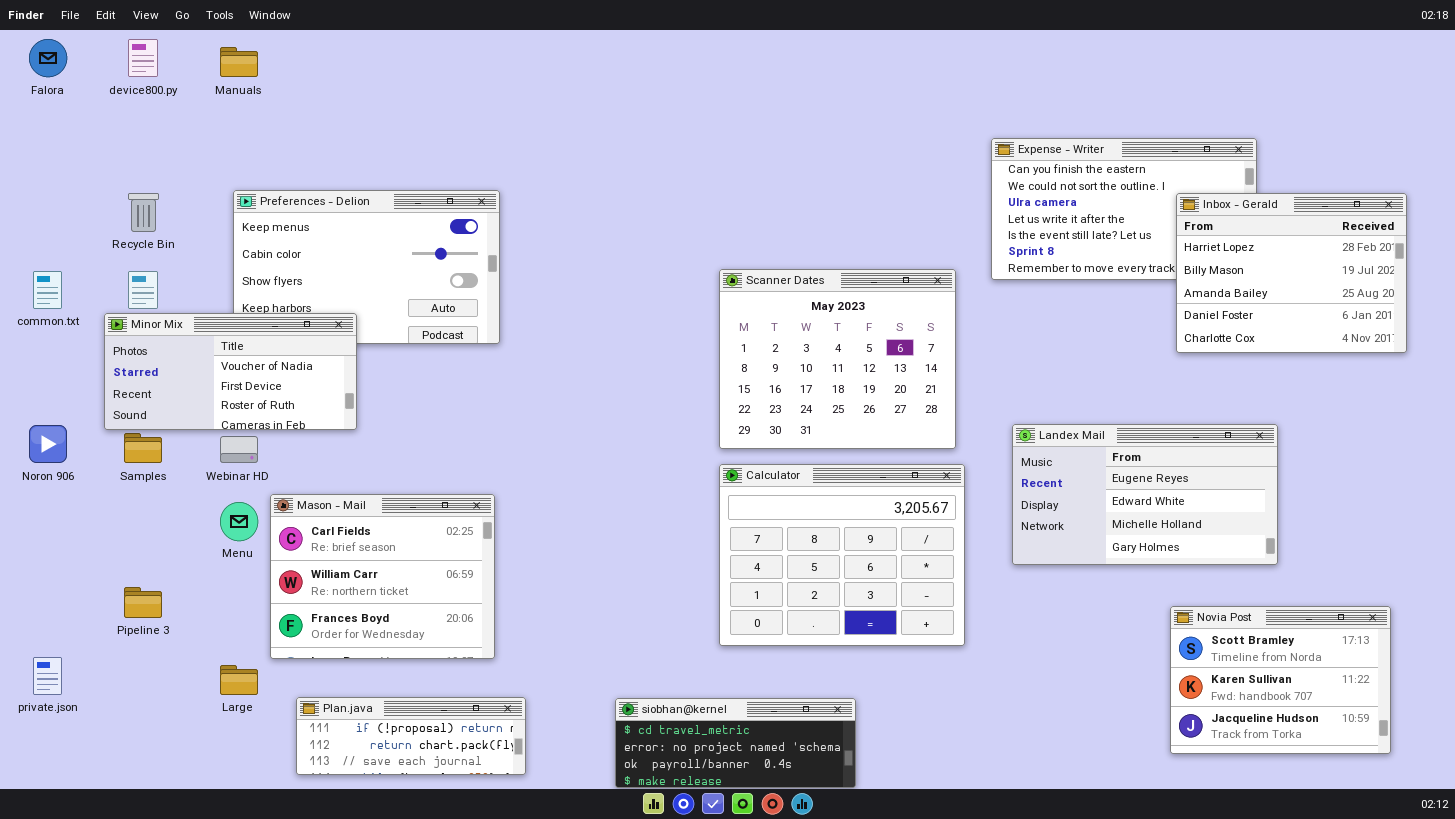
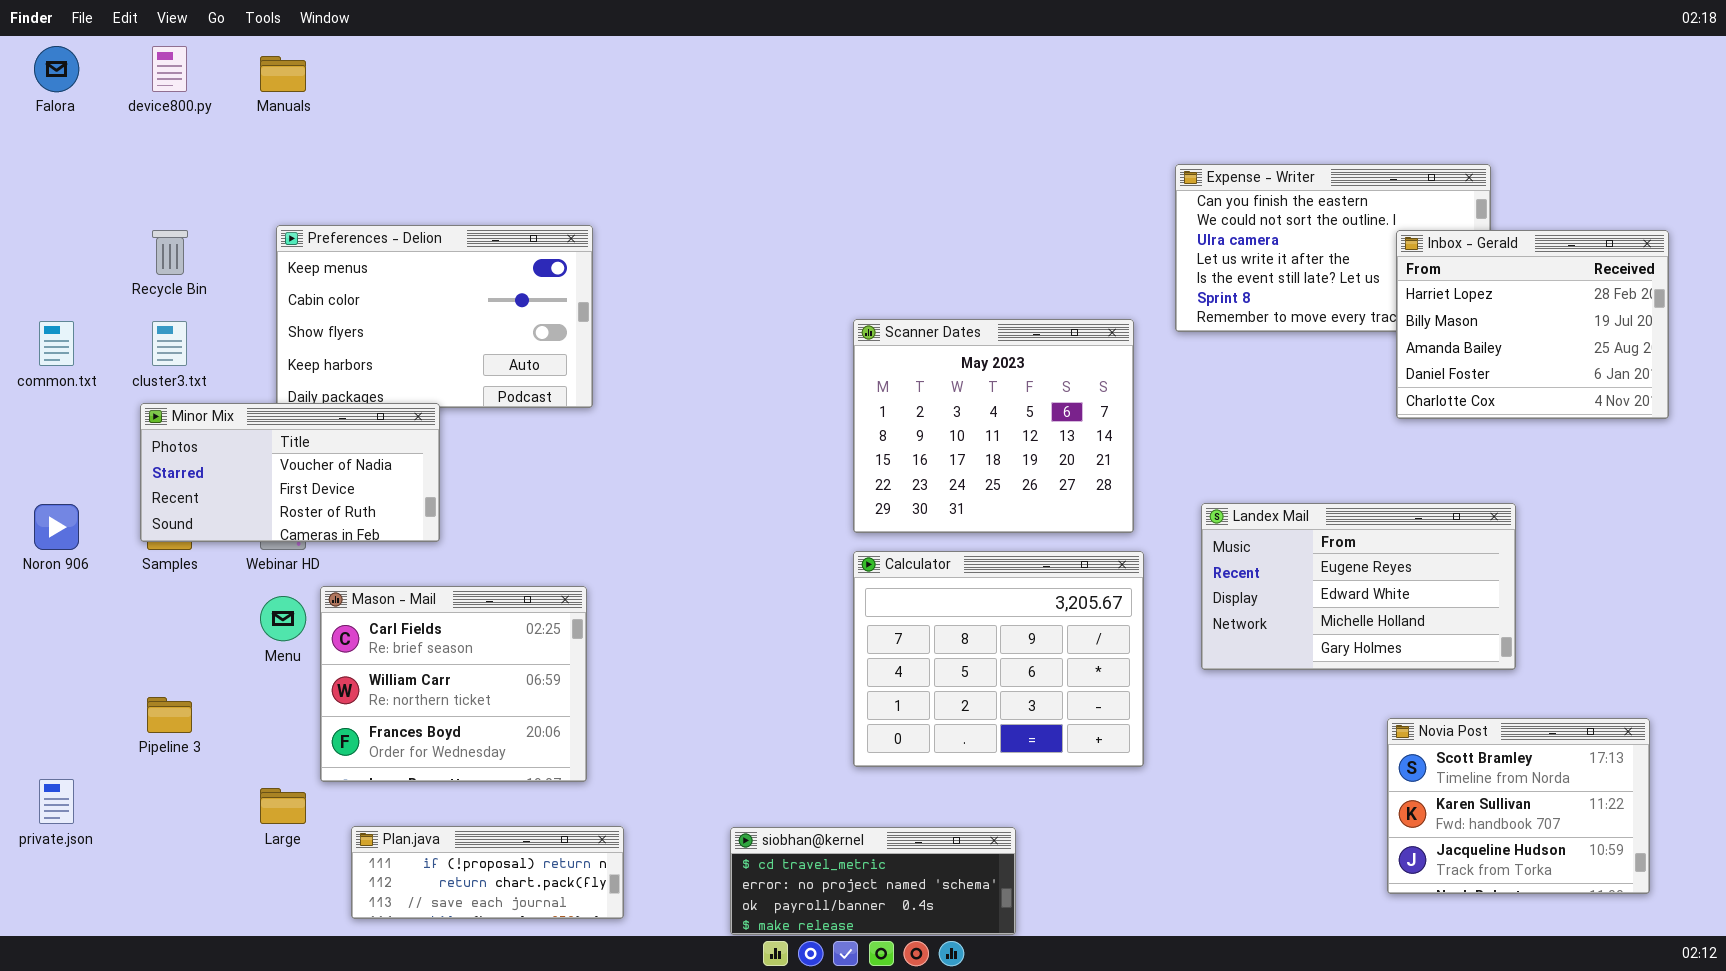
Minor Mix: [104,313,357,430] -> [140,403,440,542], moved

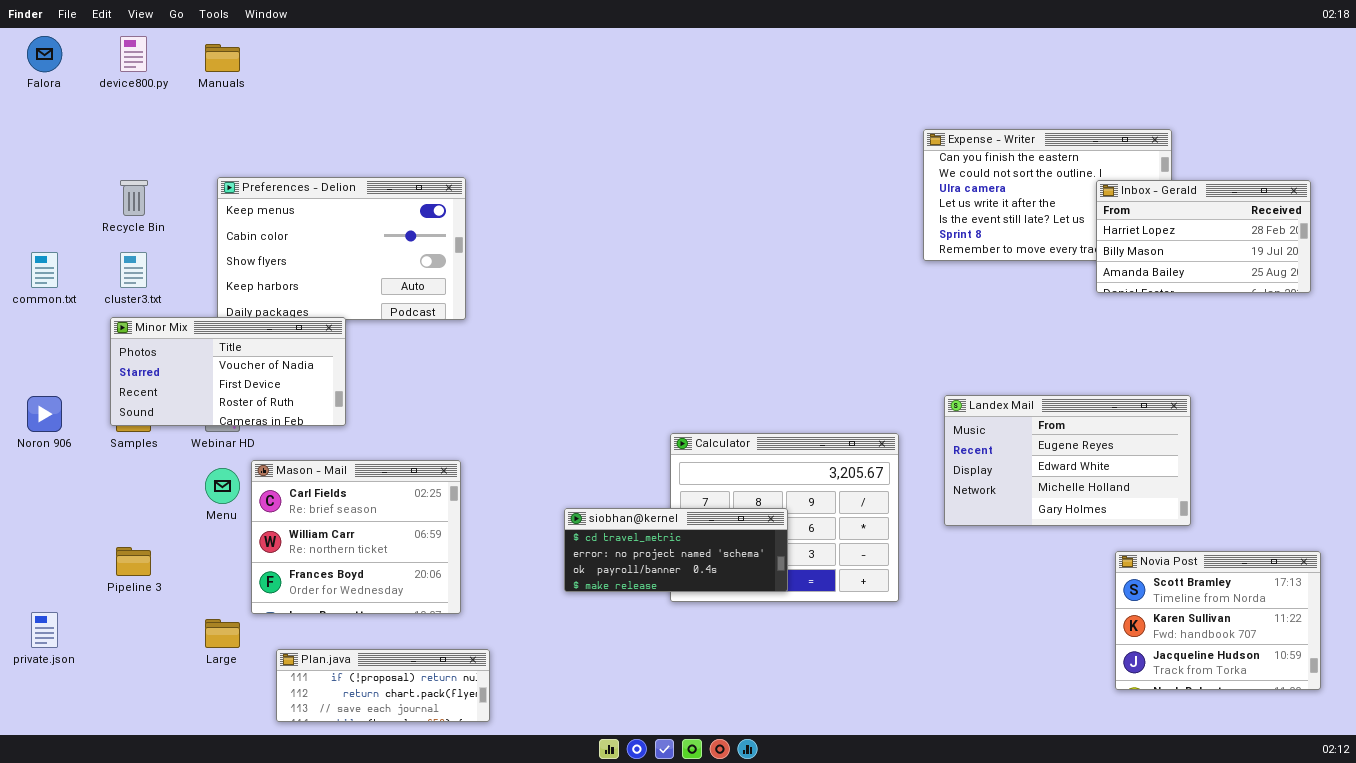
Inbox - Gerald: [1396,230,1669,419] -> [1096,180,1311,293], resized
Scanner Dates: [853,319,1134,533] -> none, closed
Novia Post: [1387,718,1650,894] -> [1115,551,1321,690], moved
siobhan@kernel: [730,827,1016,935] -> [564,508,788,592], moved

